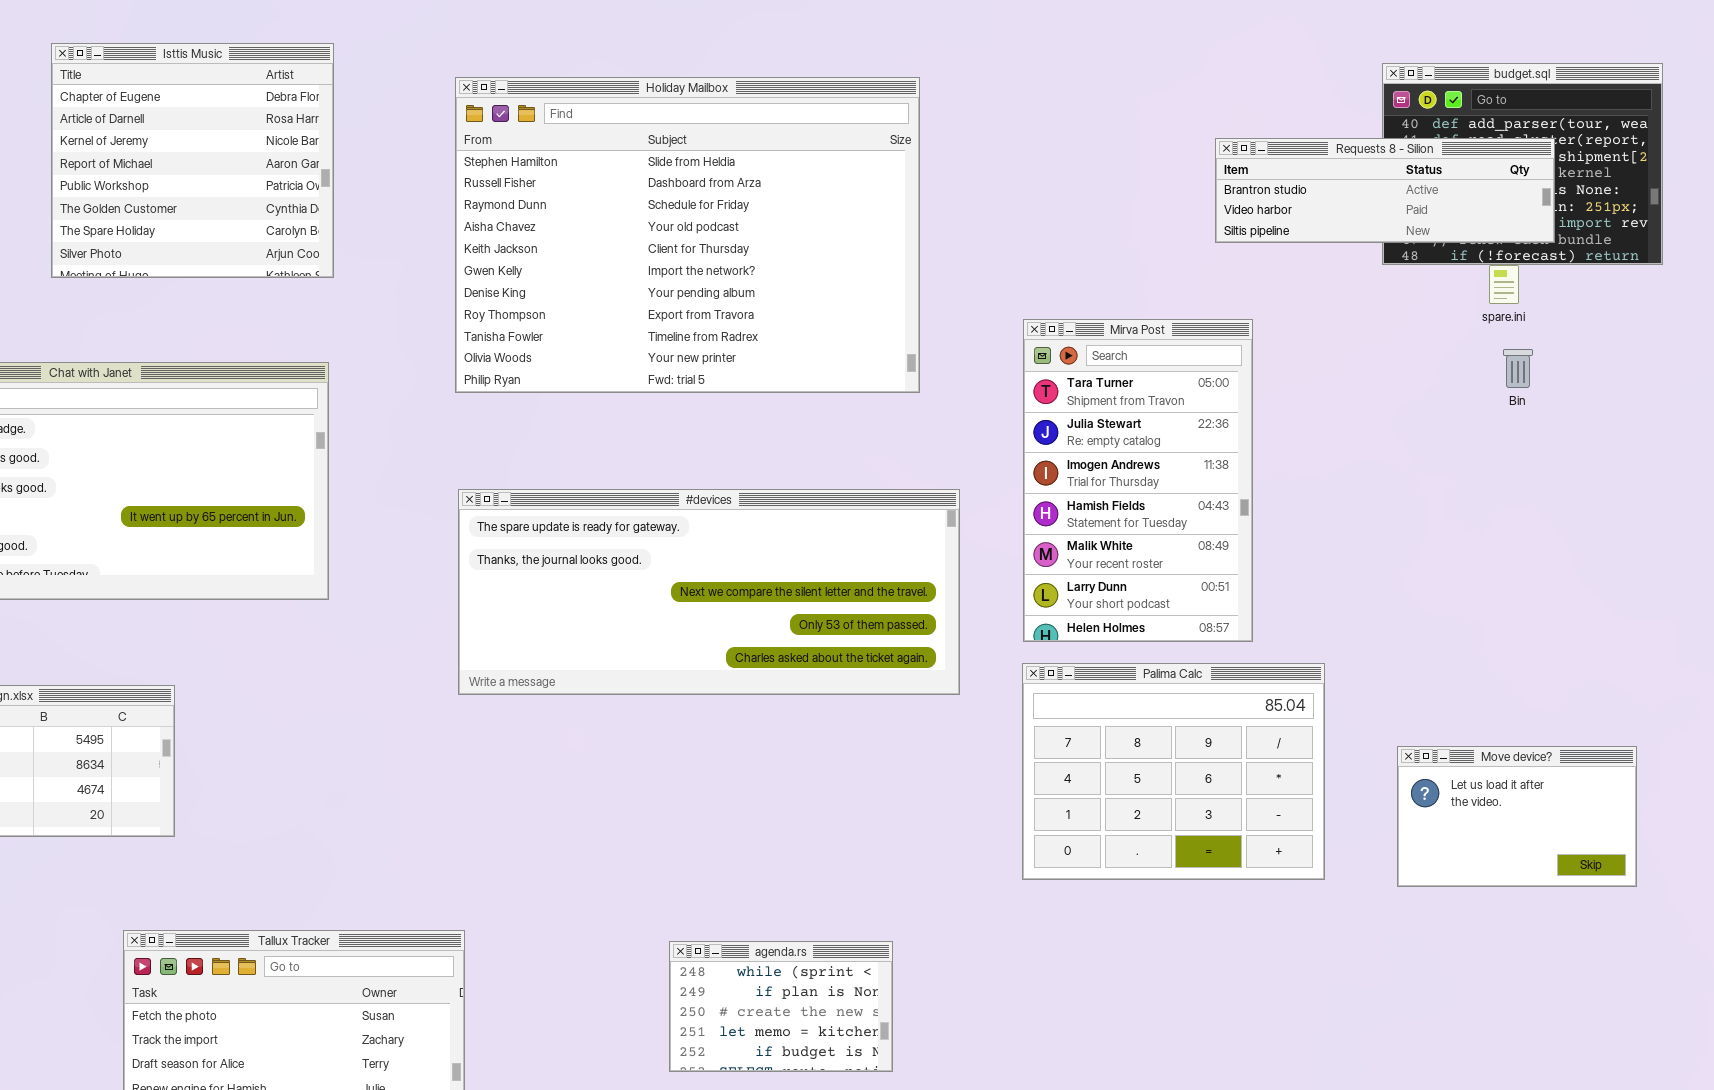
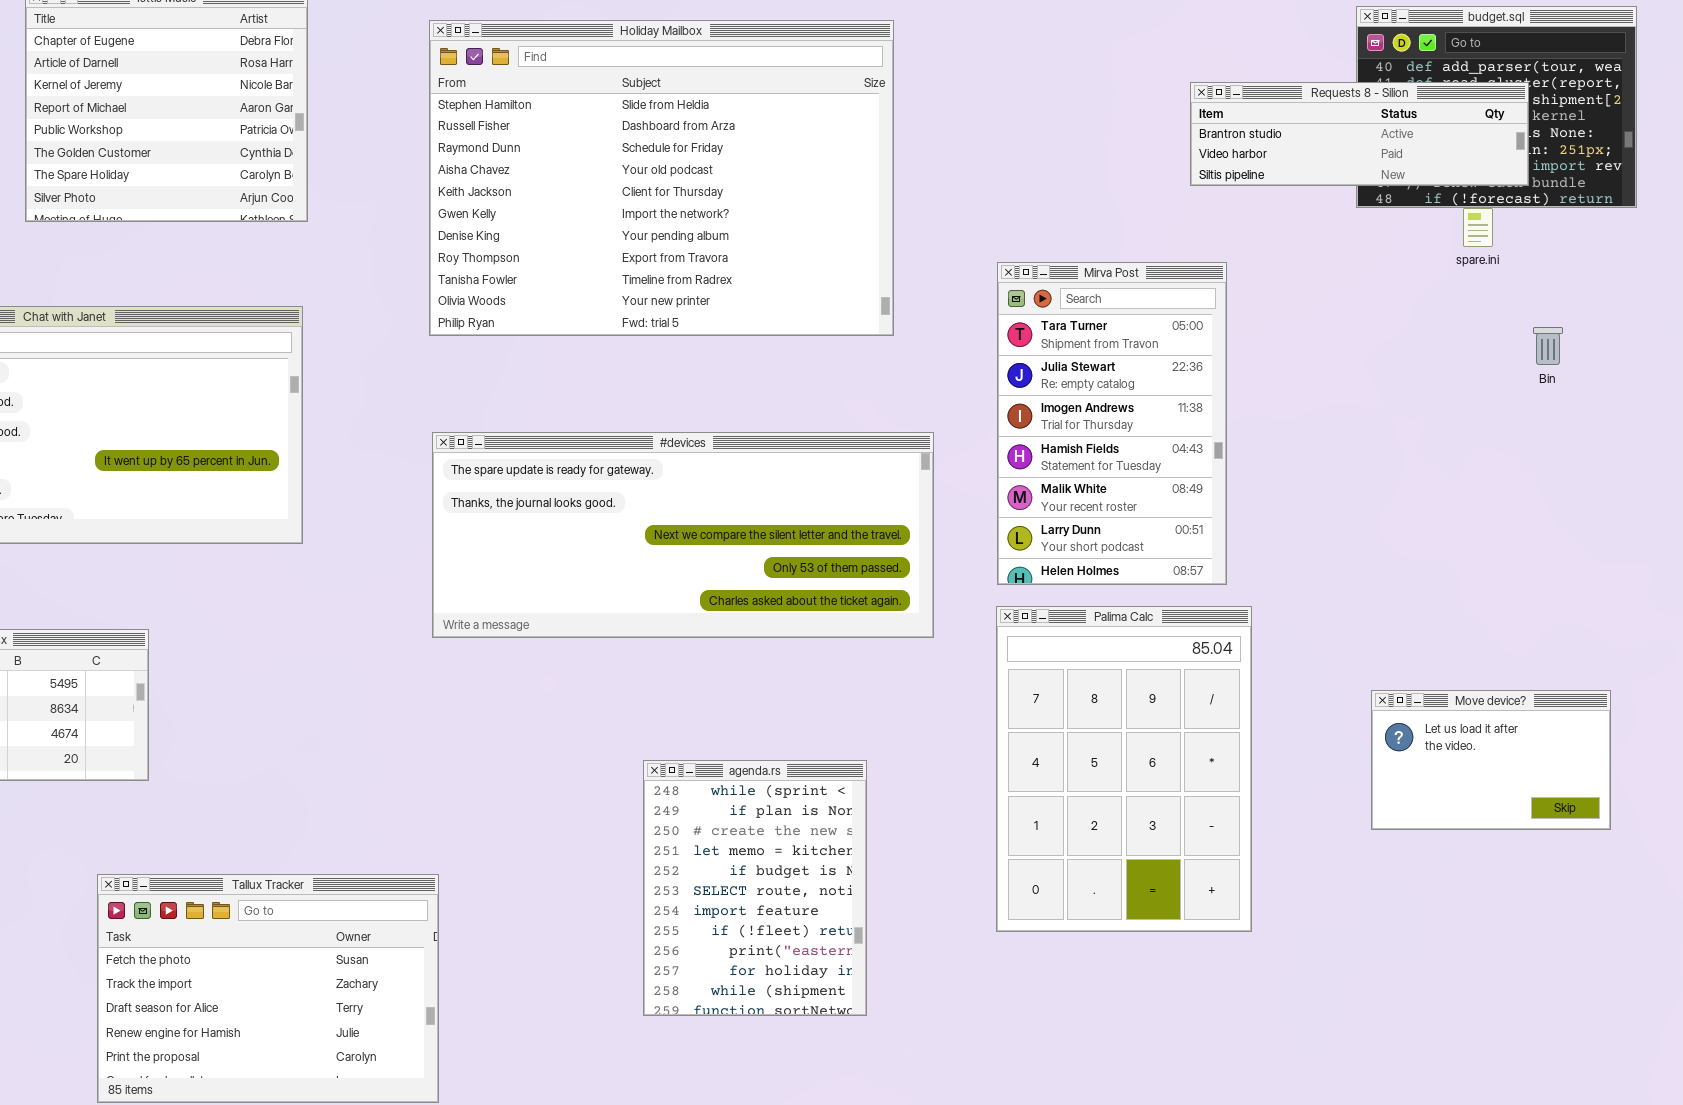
Bin: [1503,349,1533,388] -> [1533,327,1563,365], moved
Palima Calc: [1022,663,1325,880] -> [996,606,1252,932], resized
agenda.rs: [669,941,893,1072] -> [643,760,867,1016], resized

